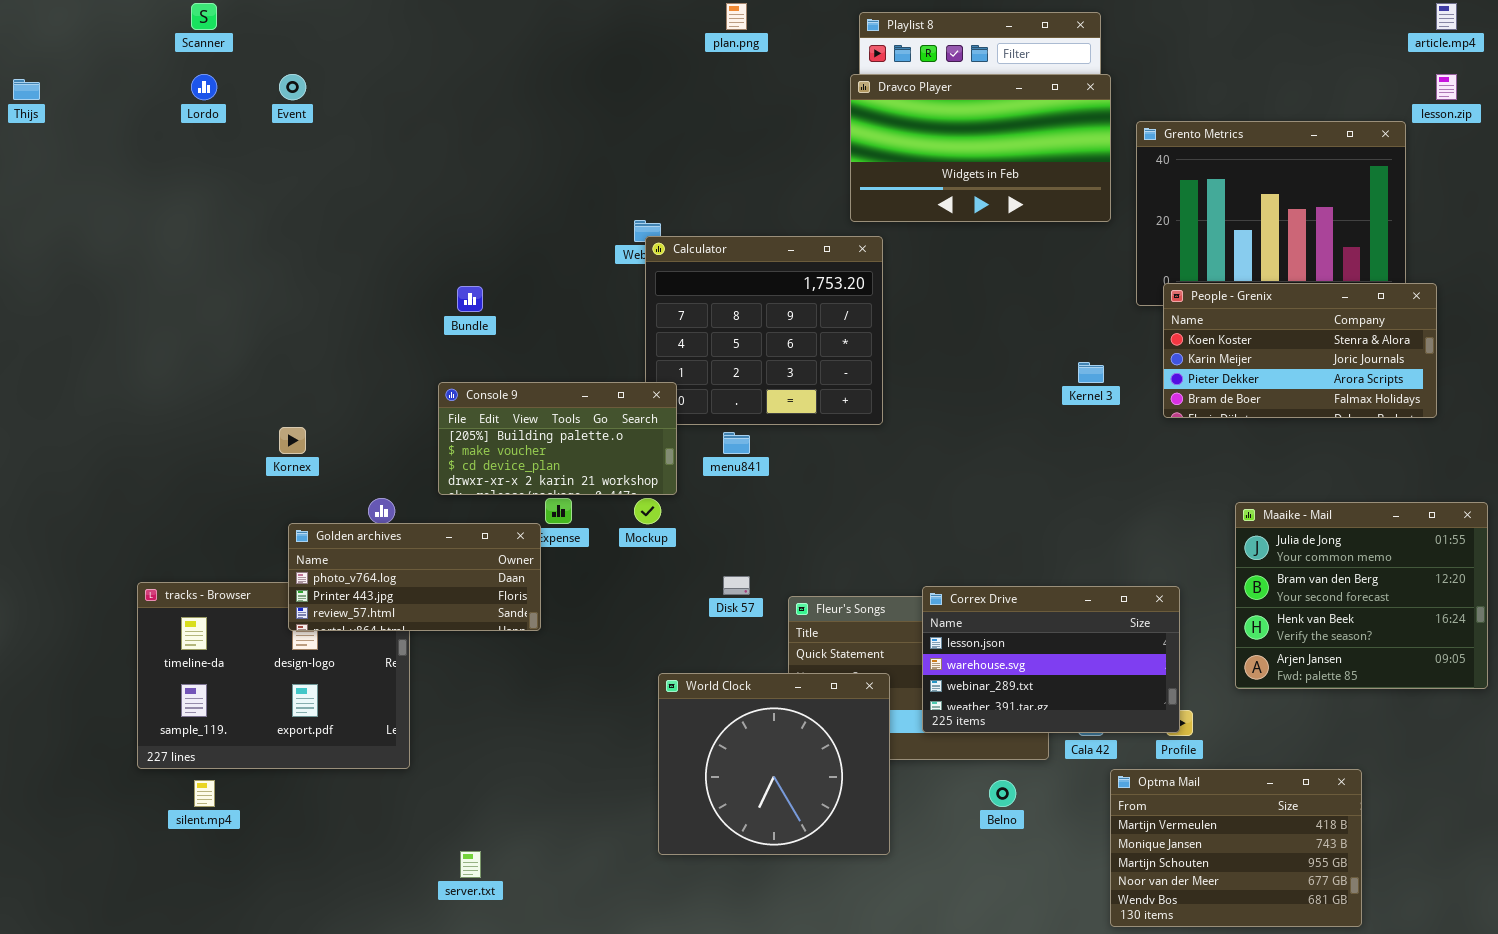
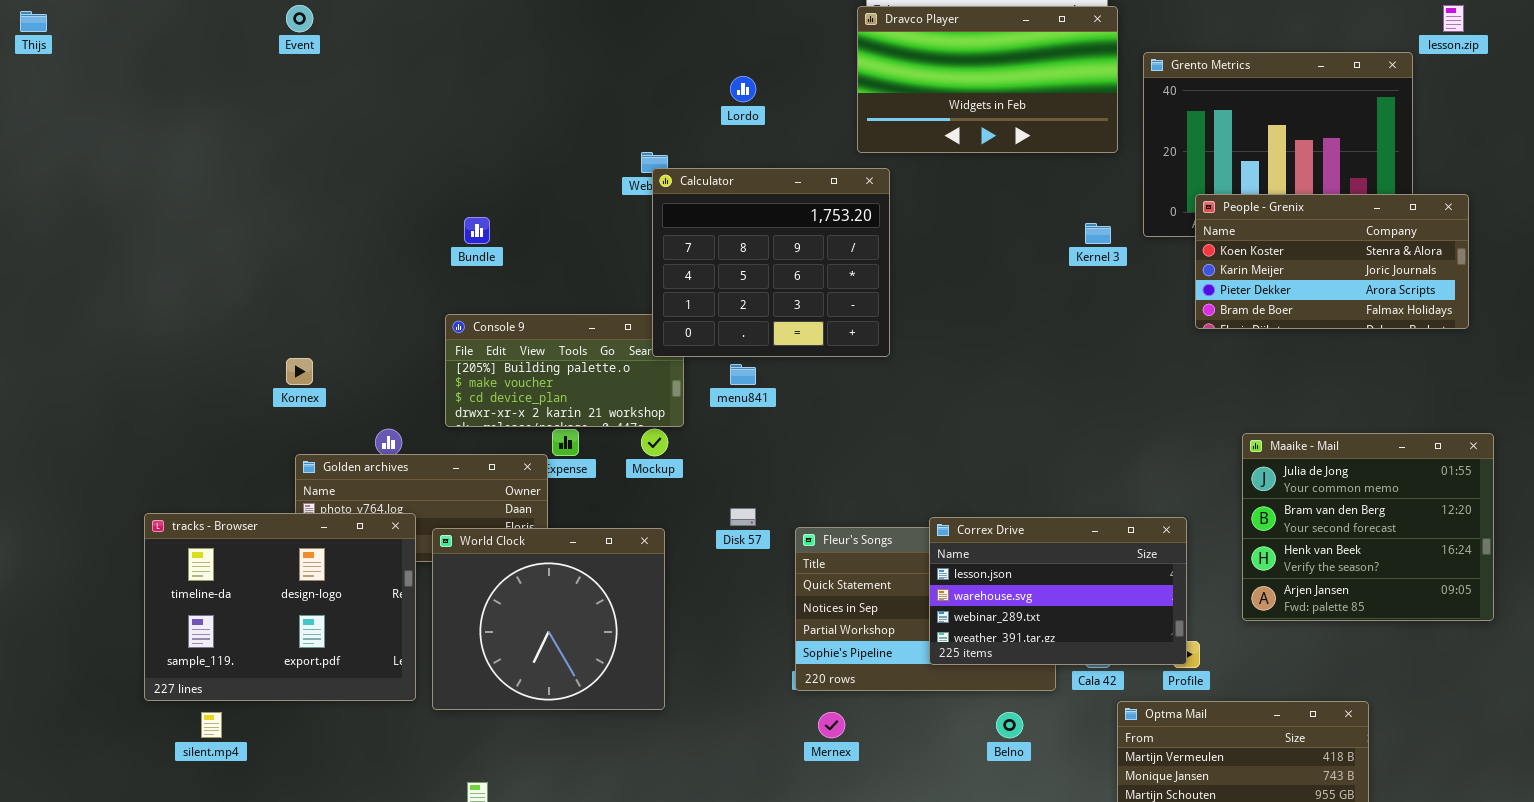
Lordo: [191,74,217,100] -> [730,76,756,102], moved
Calculator: [645,236,883,425] -> [652,168,890,357], raised
People - Grenix: [1163,283,1437,418] -> [1195,194,1469,329], moved
Kernel 3: [1078,362,1104,383] -> [1085,223,1111,244], moved
tracks - Browser: [137,582,410,769] -> [144,513,416,701], raised
World Clock: [658,673,890,855] -> [432,528,665,710], moved

